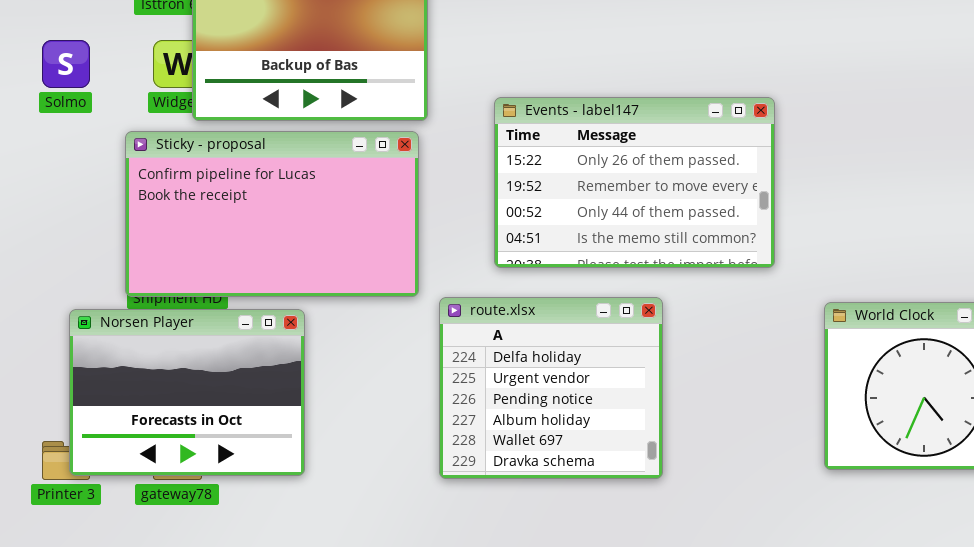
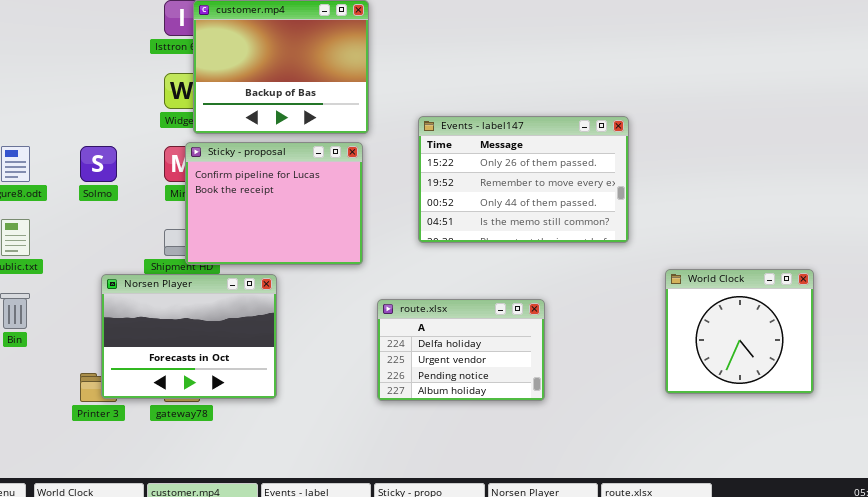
Solmo: [42,40,90,88] -> [80,146,117,182], moved
Sticky - proposal: [125,131,419,297] -> [185,142,363,265], resized
route.xlsx: [439,297,663,479] -> [377,299,545,401], resized

